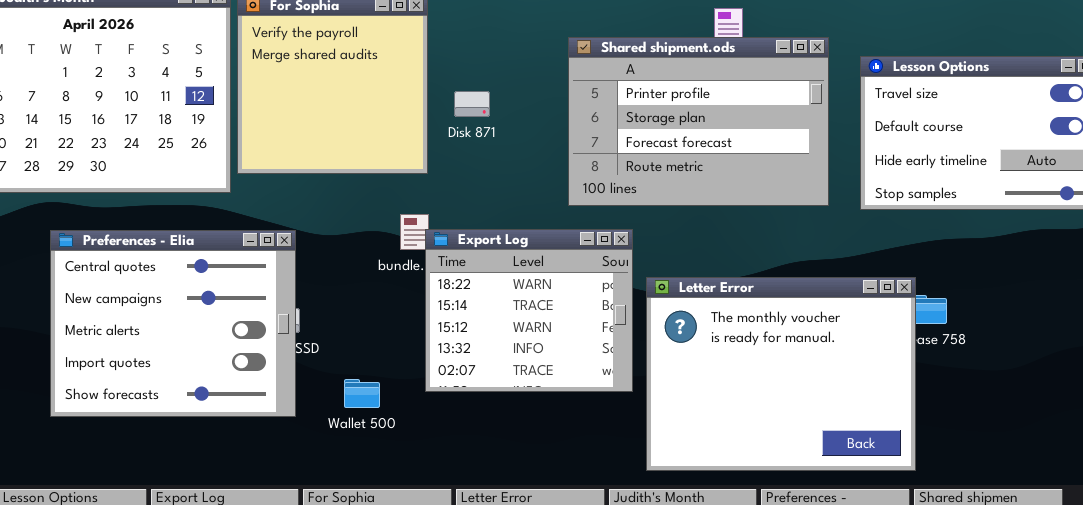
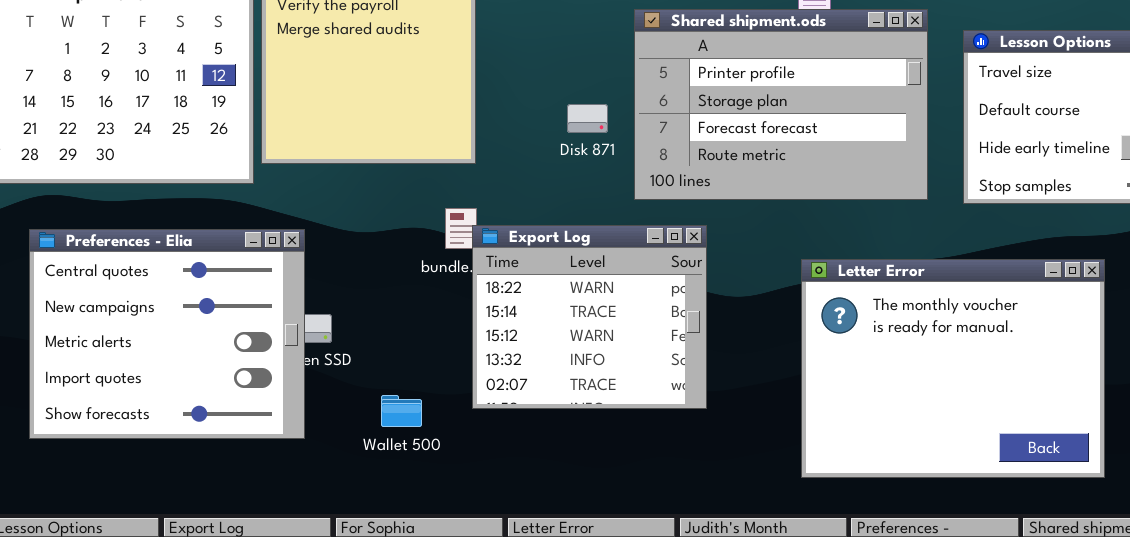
Disk 871: [454,91,490,117] -> [567,104,608,133], moved
Preferences - Elia: [50,230,296,417] -> [29,229,305,439], moved
Letter Error: [646,277,916,471] -> [801,259,1105,478], moved

